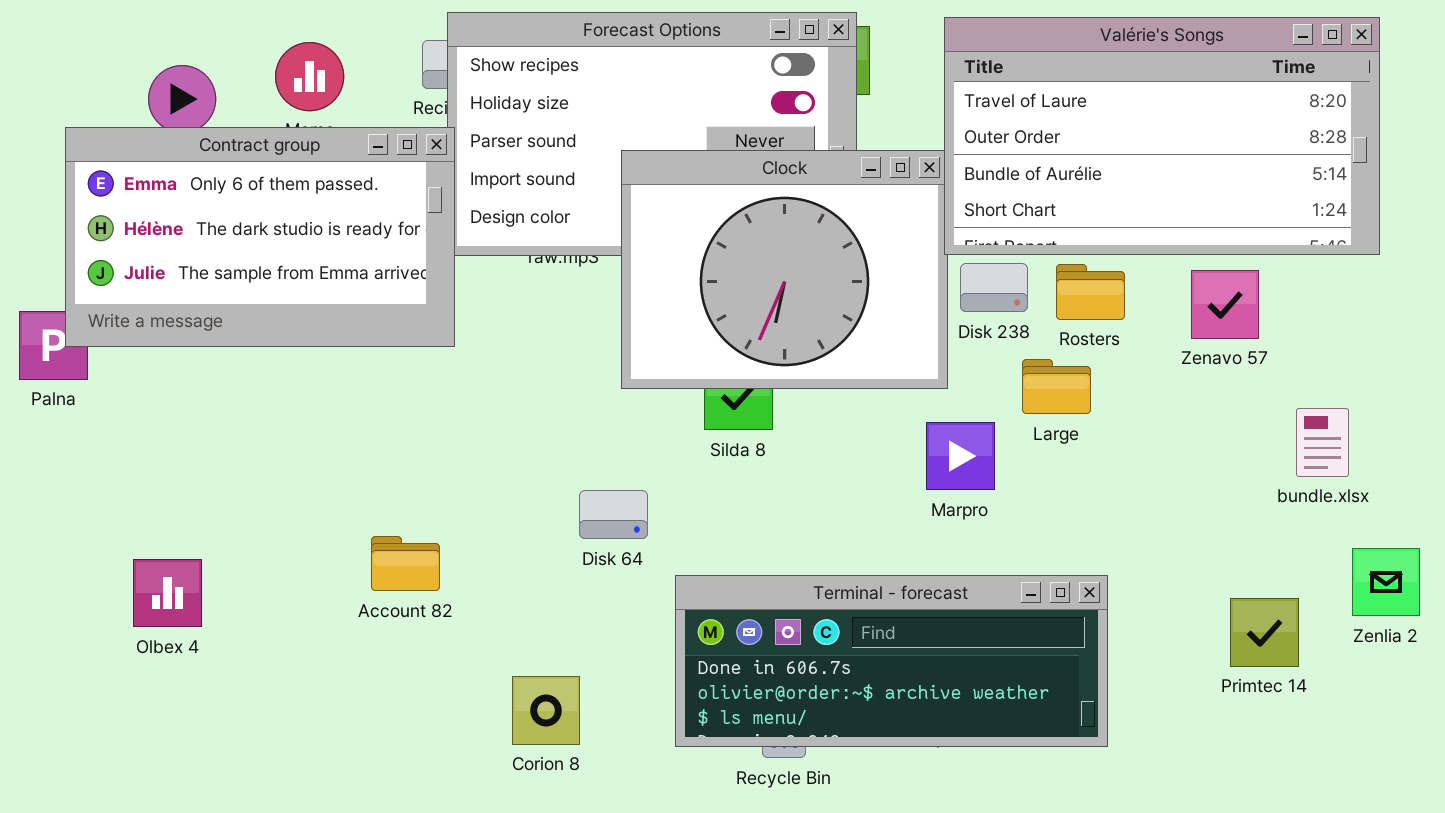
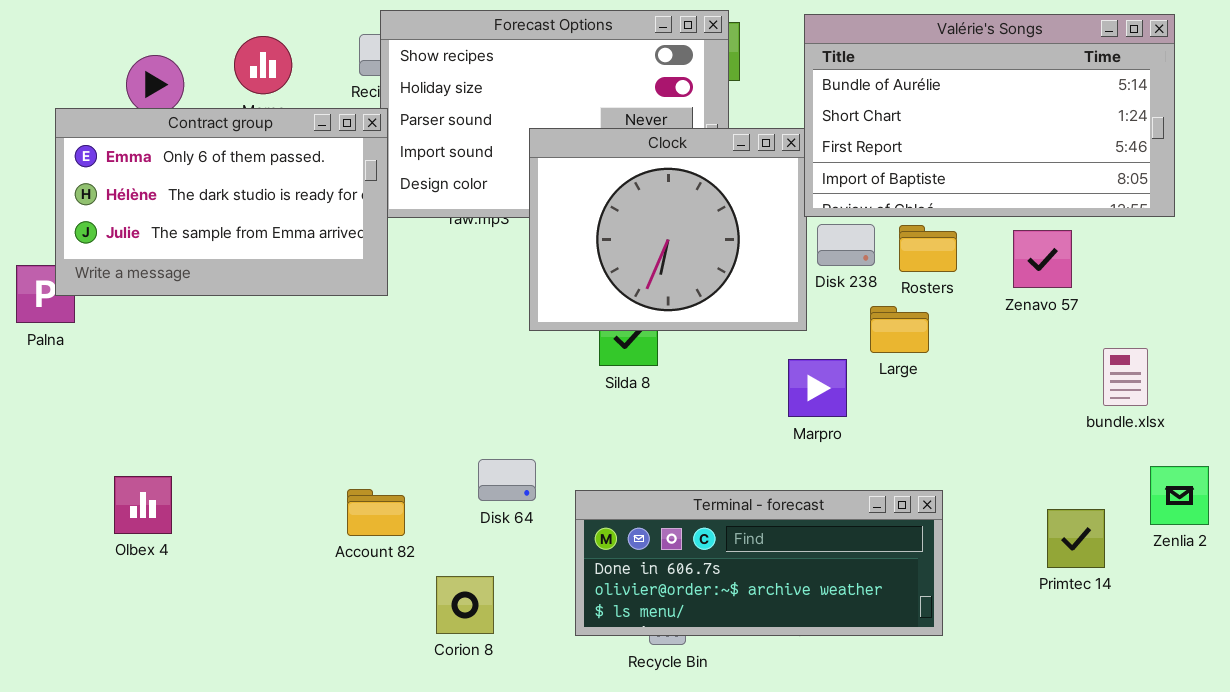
Valérie's Songs: [944,17,1380,255] -> [804,14,1175,217], scrolled down 2 rows
Disk 64: [579,490,648,539] -> [478,459,536,501], moved
Account 82: [371,536,440,591] -> [347,489,405,536], moved

